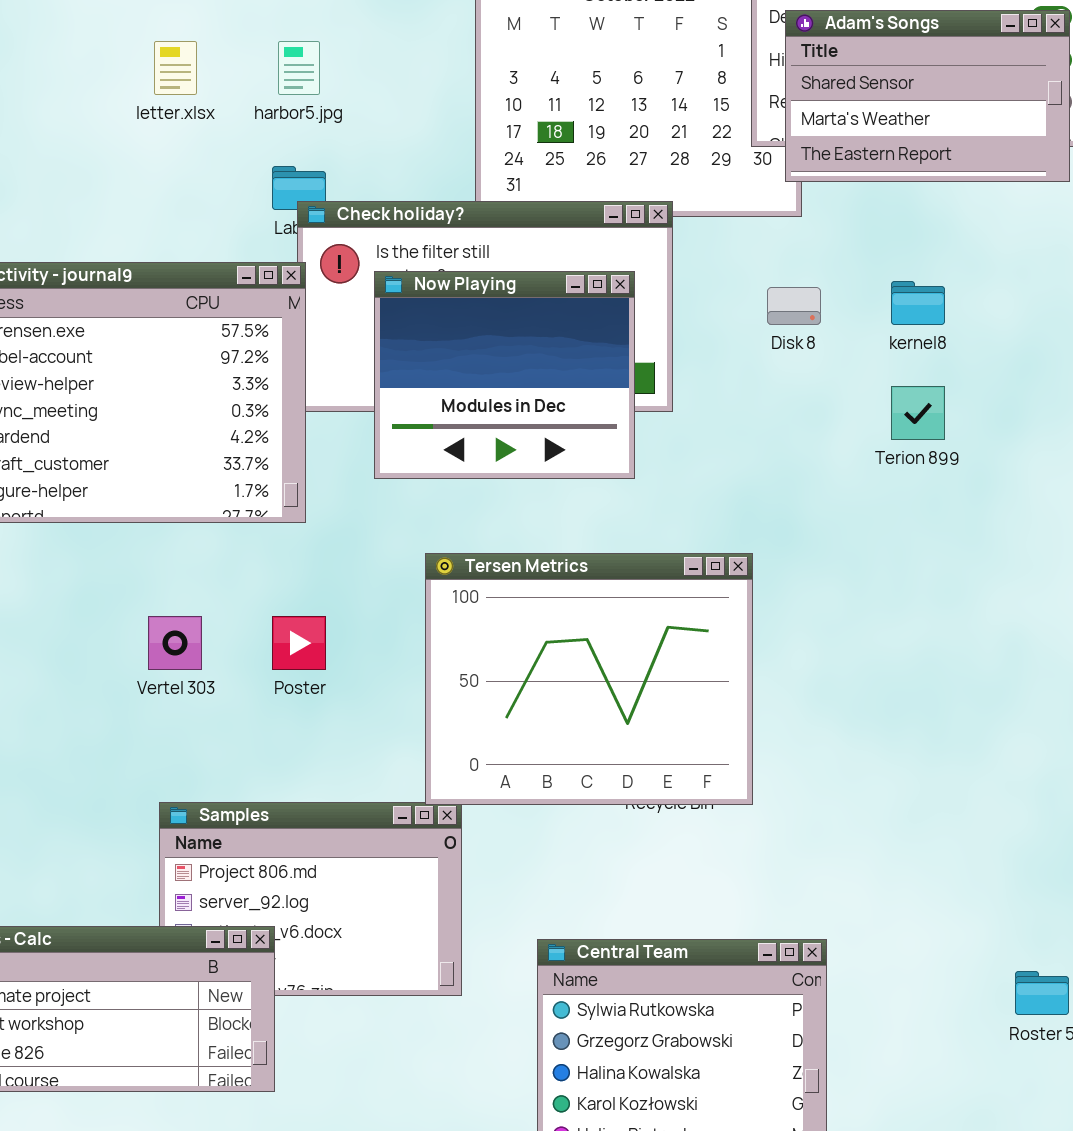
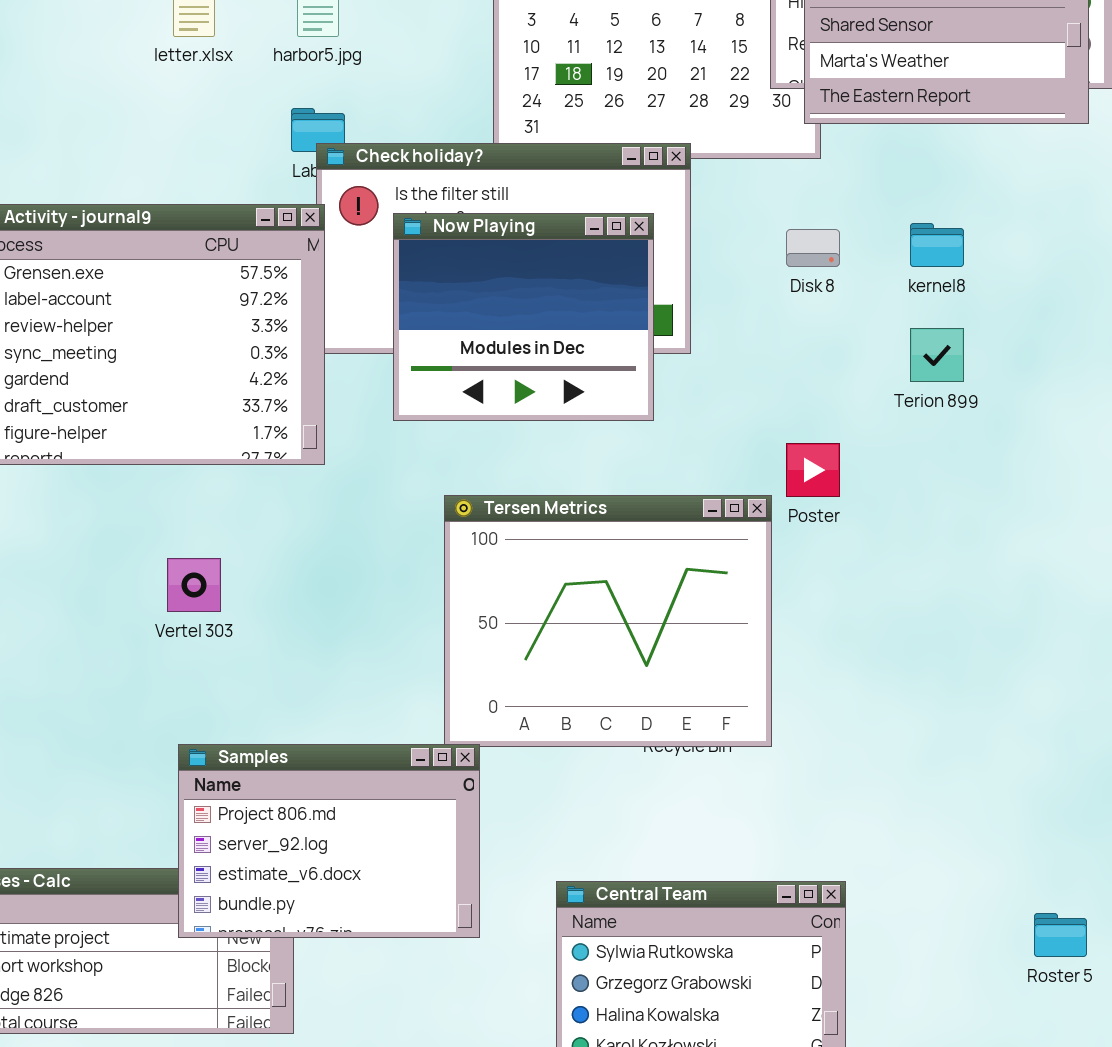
Poster: [272,616,326,670] -> [786,443,840,497], moved
Samples: [159,802,462,996] -> [178,744,480,938], raised

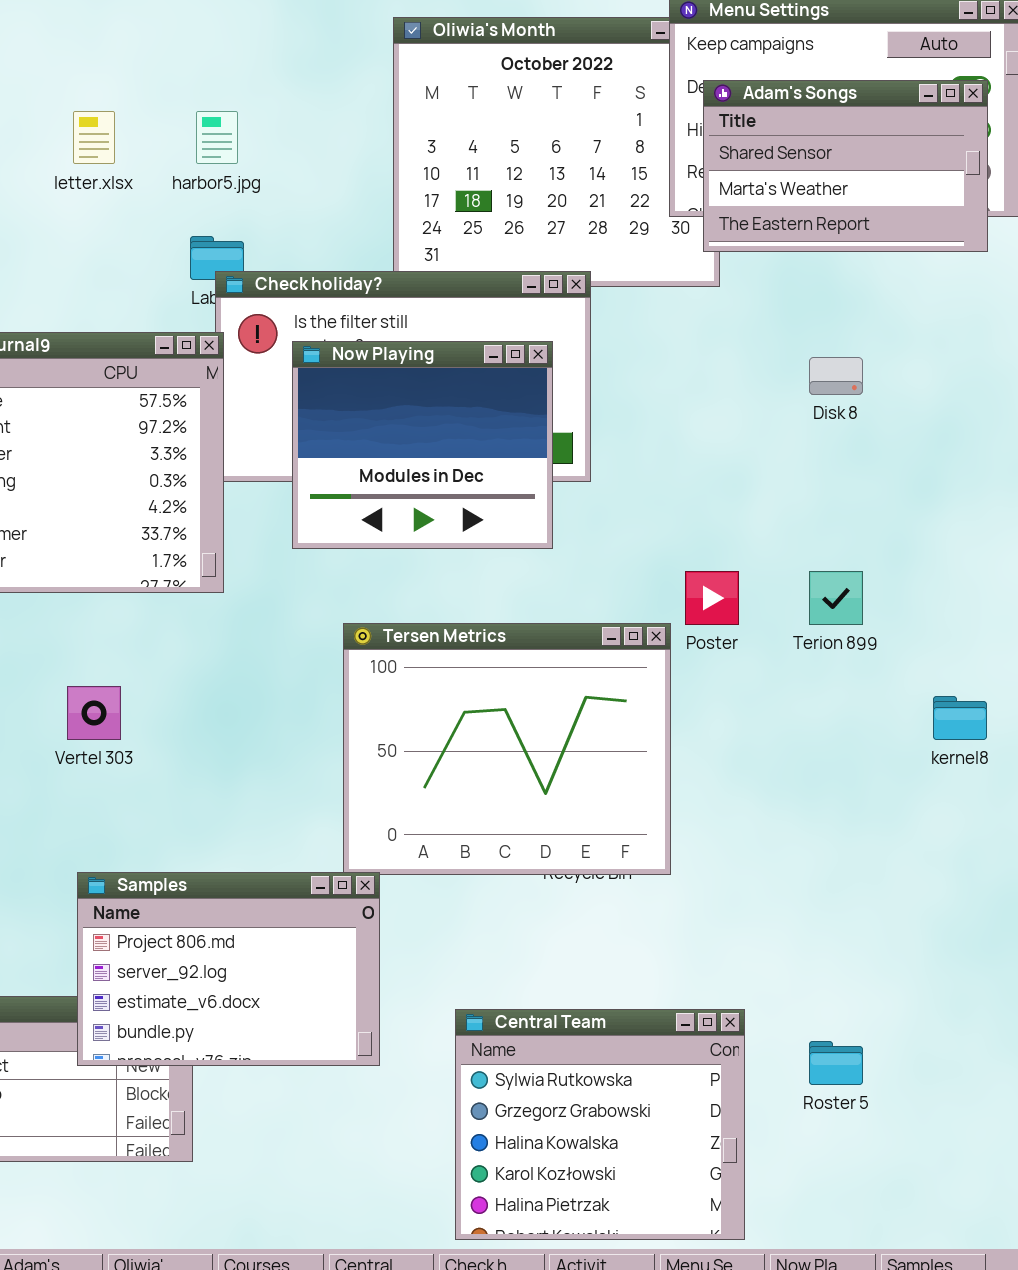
kernel8: [910,223,964,267] -> [933,696,987,740], moved
Disk 8: [786,229,840,267] -> [809,357,863,395], moved
Terion 899: [910,328,964,382] -> [809,571,863,625], moved
Roster 5: [1034,913,1087,957] -> [809,1041,863,1085], moved

